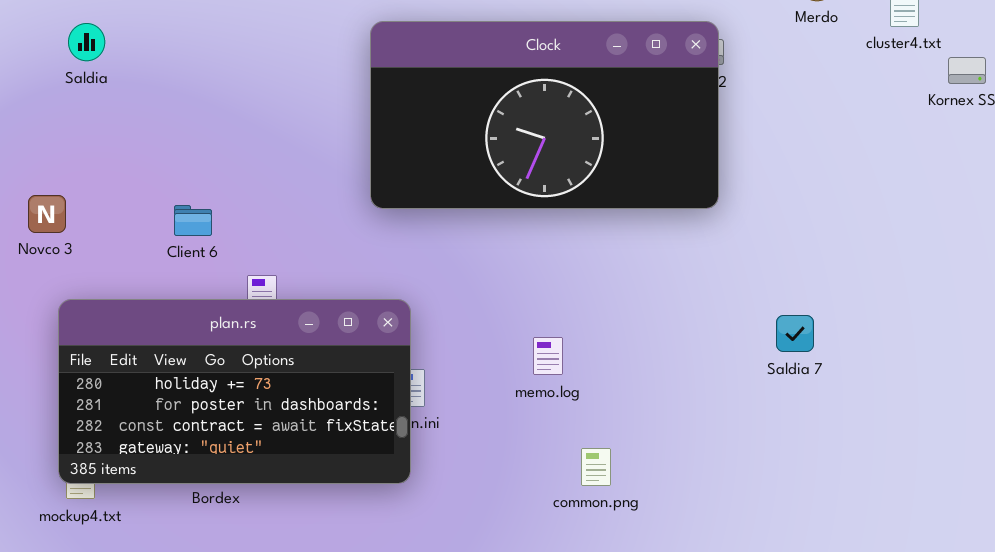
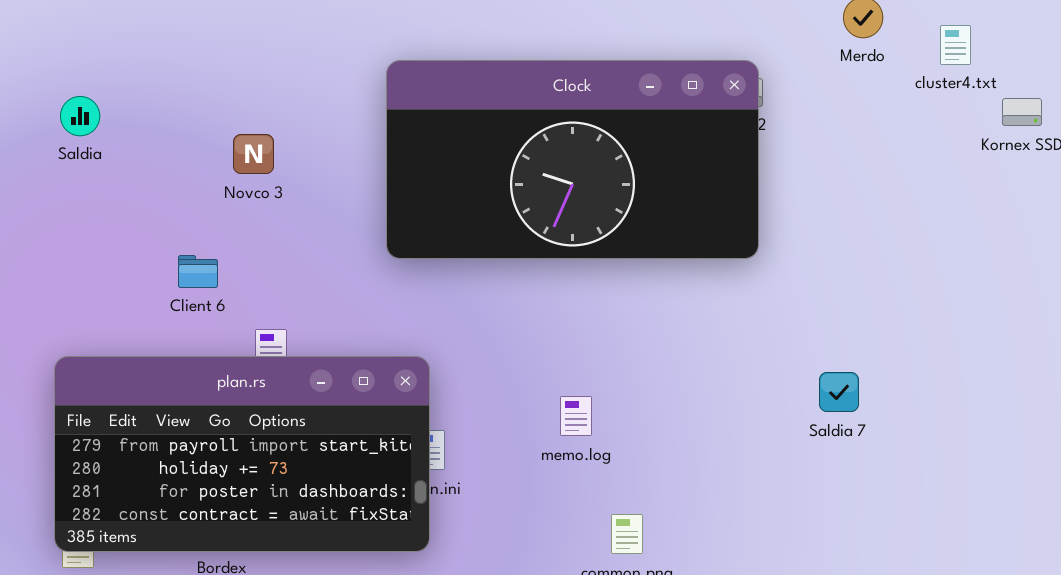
Saldia: [68,23,105,61] -> [60,96,100,136], moved
Novco 3: [28,195,66,233] -> [233,134,274,174], moved
plan.rs: [58,299,411,484] -> [54,356,430,552], scrolled up 1 row

